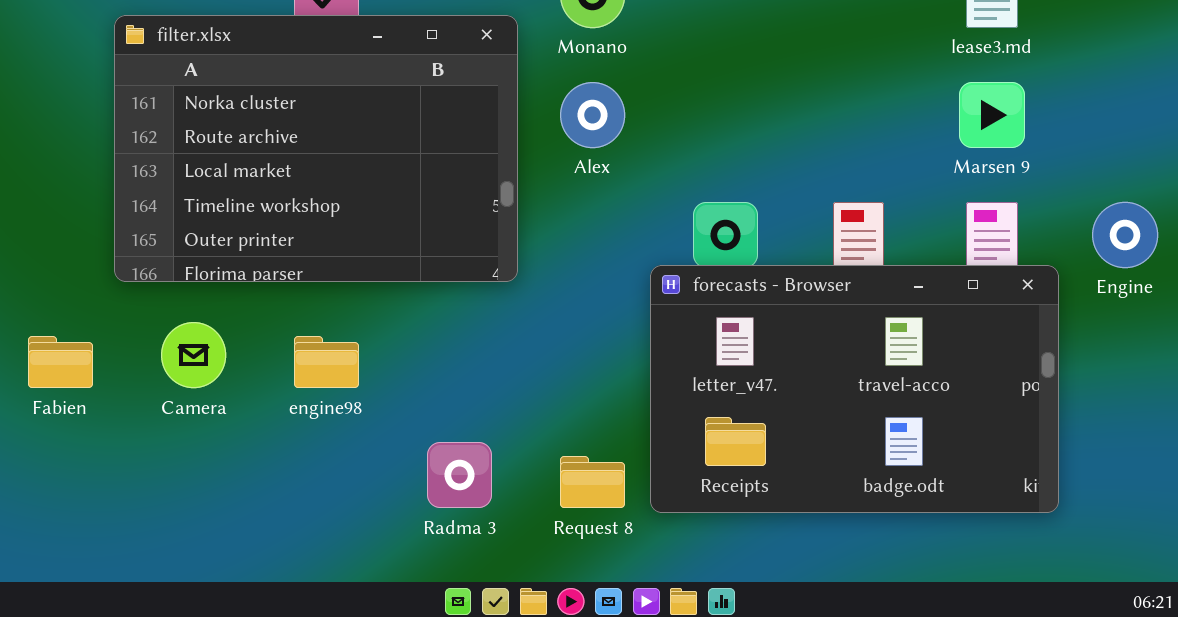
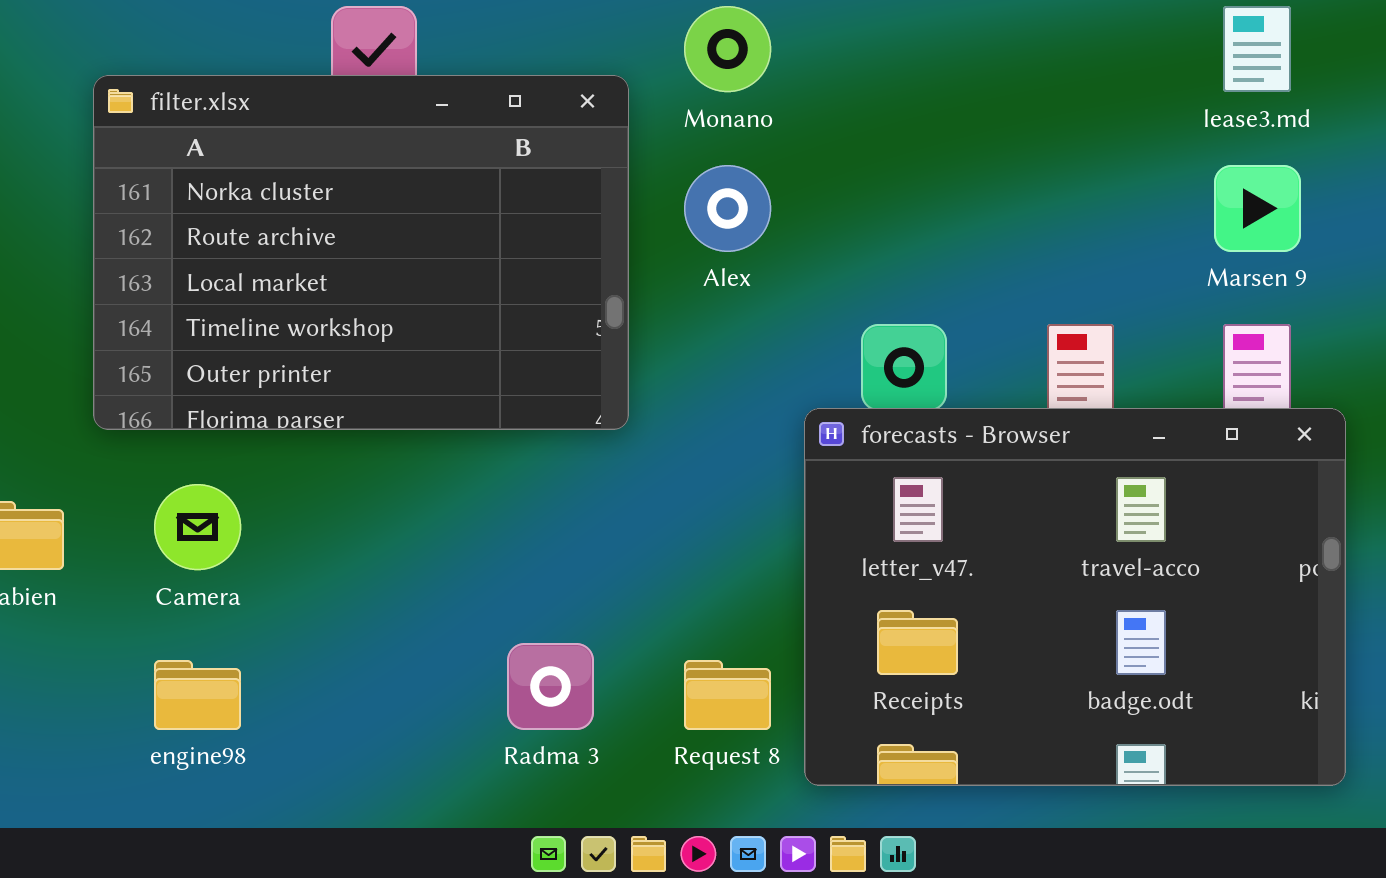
forecasts - Browser: [650,265,1059,513] -> [804,408,1346,786], resized
engine98: [294,336,359,388] -> [154,660,241,730], moved

